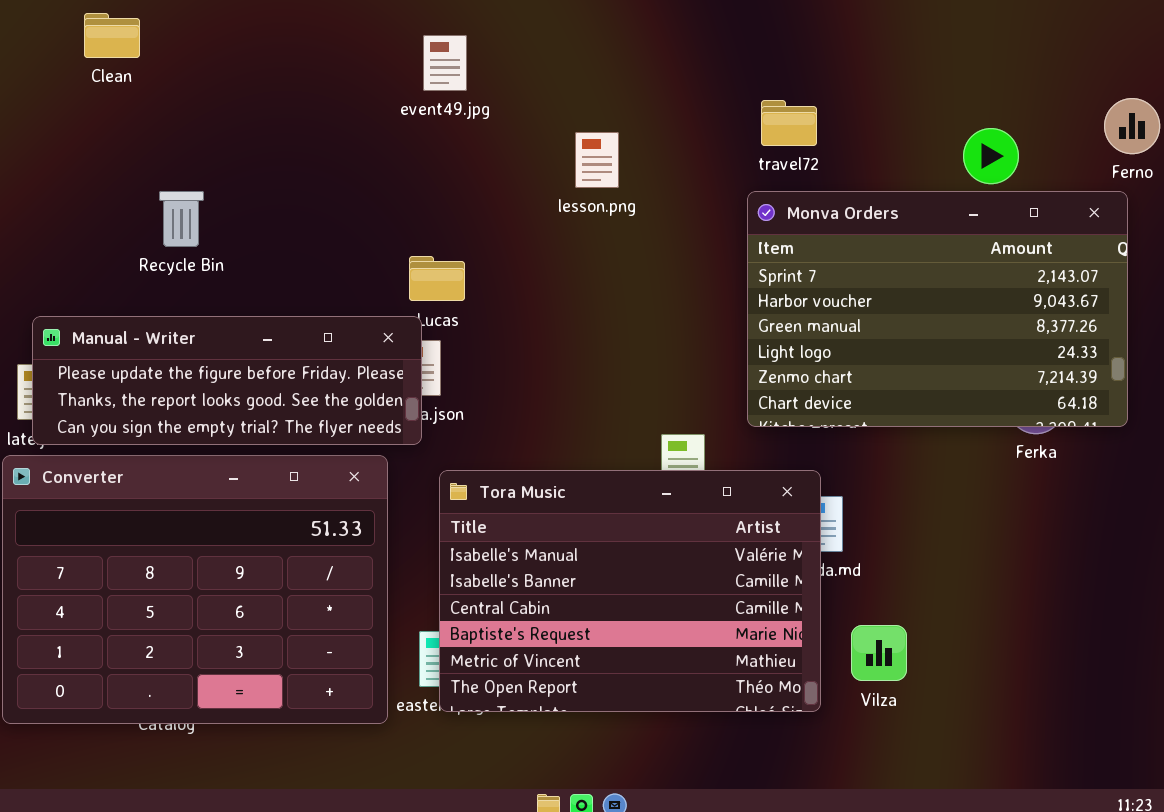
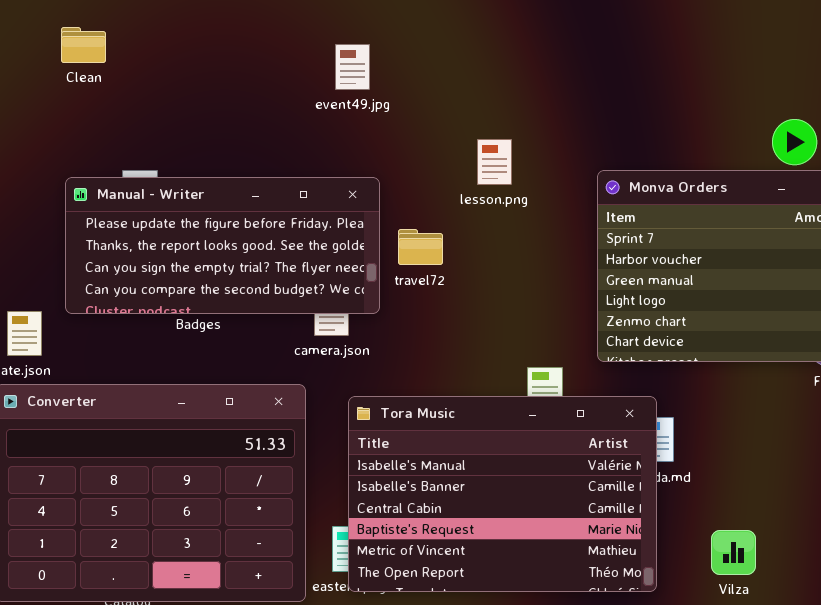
travel72: [761,100,817,146] -> [398,229,443,265], moved
lesson.png: [575,132,619,188] -> [477,139,512,185], moved
Manual - Writer: [32,316,422,445] -> [65,177,380,314], moved, resized
Vilza: [851,625,907,681] -> [711,530,756,575], moved

